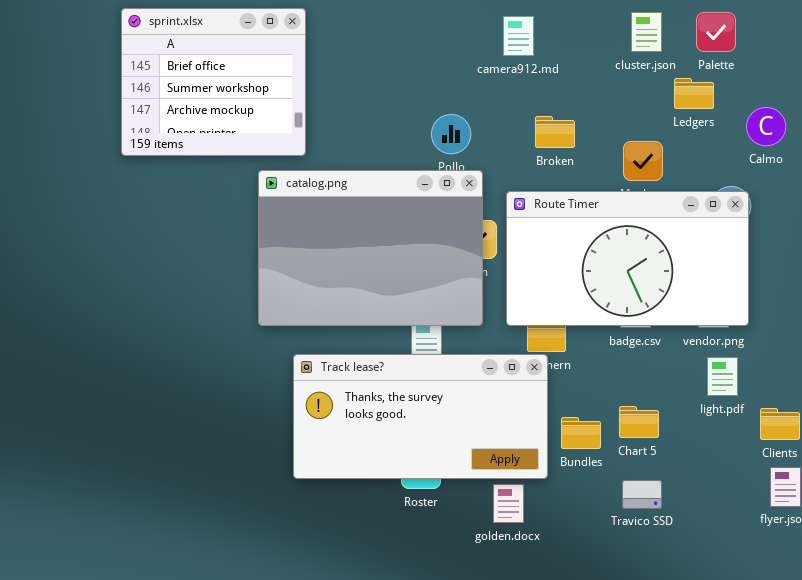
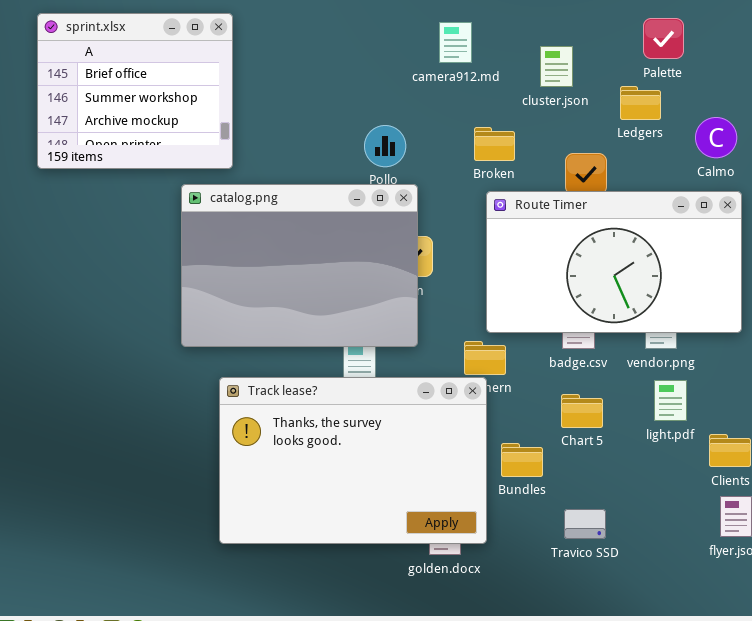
cluster.json: [631,12,662,52] -> [540,46,573,87], moved
Route Timer: [506,191,749,326] -> [486,191,742,333], moved
Track lease?: [293,354,548,479] -> [219,377,487,544], resized
Chart 5: [619,406,659,438] -> [561,394,603,428], moved

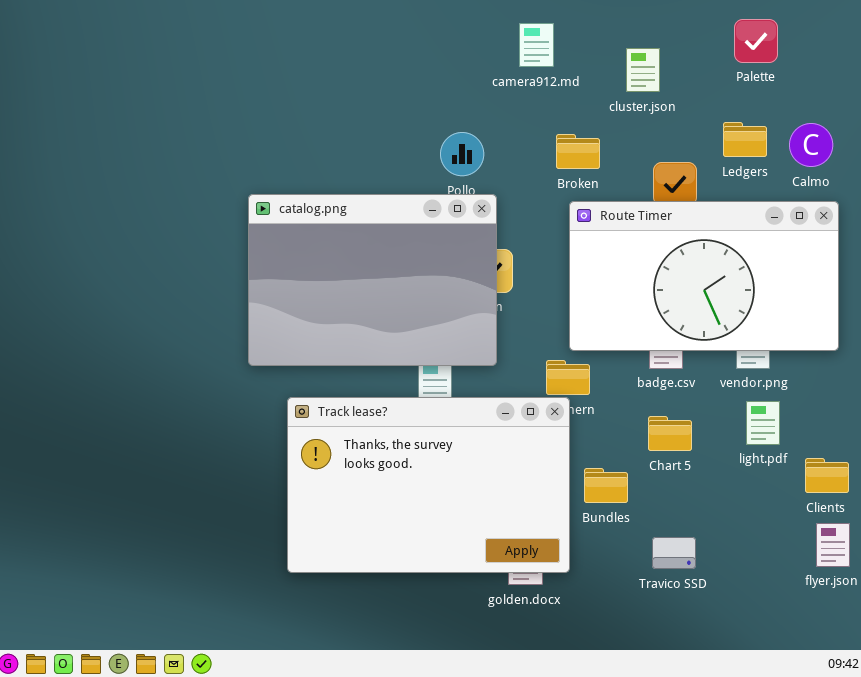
sprint.xlsx: [37,13,233,169] -> none, closed
Ledgers: [620,86,661,120] -> [723,122,767,157], moved

